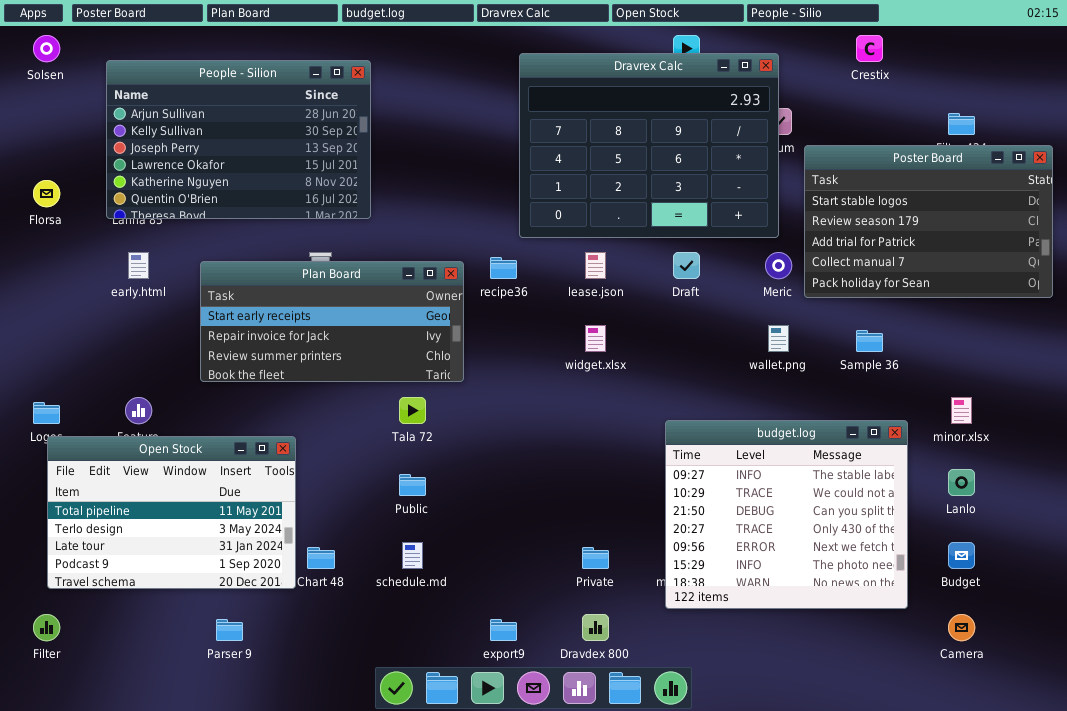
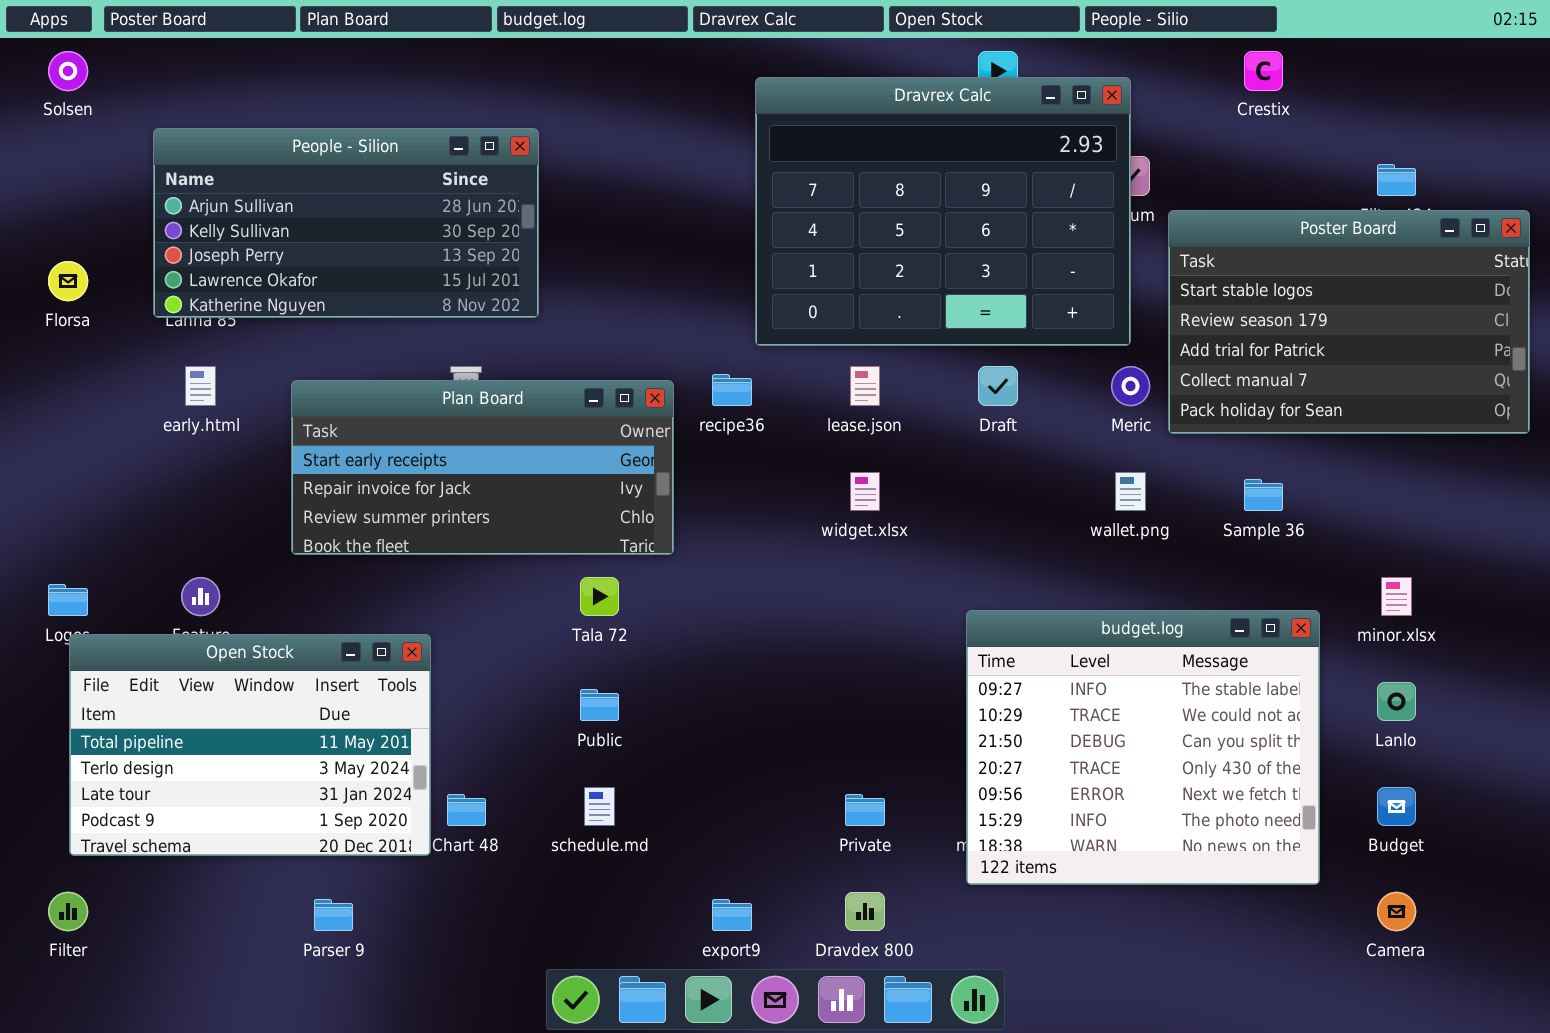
People - Silion: [106,60,371,219] -> [153,128,539,318], resized

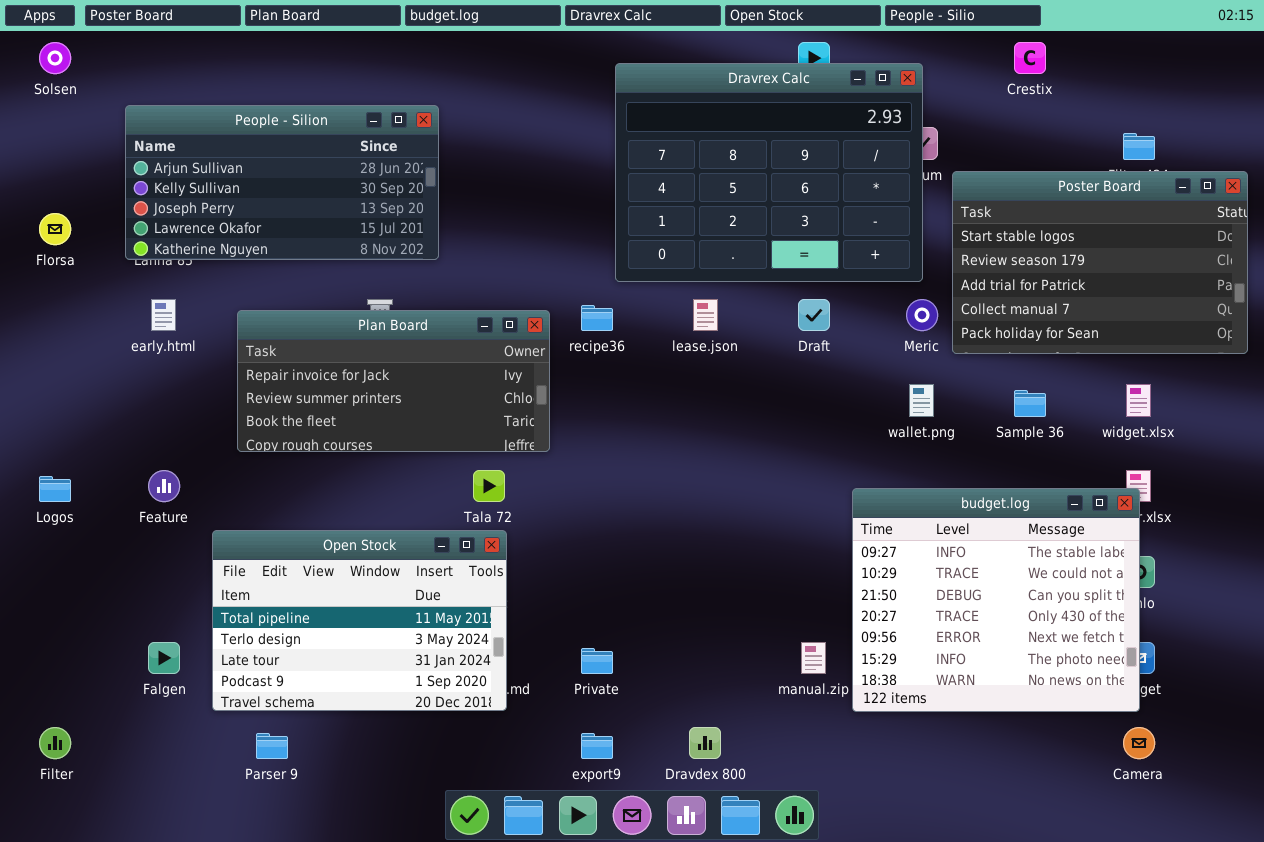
Plan Board: [291,380,674,555] -> [237,310,550,452], scrolled down 1 row
widget.xlsx: [850,472,880,511] -> [1126,384,1151,417], moved
budget.log: [966,610,1320,885] -> [852,488,1140,712], moved
Open Stock: [69,634,431,856] -> [212,530,507,711], moved
Private: [845,794,885,826] -> [581,648,613,674], moved

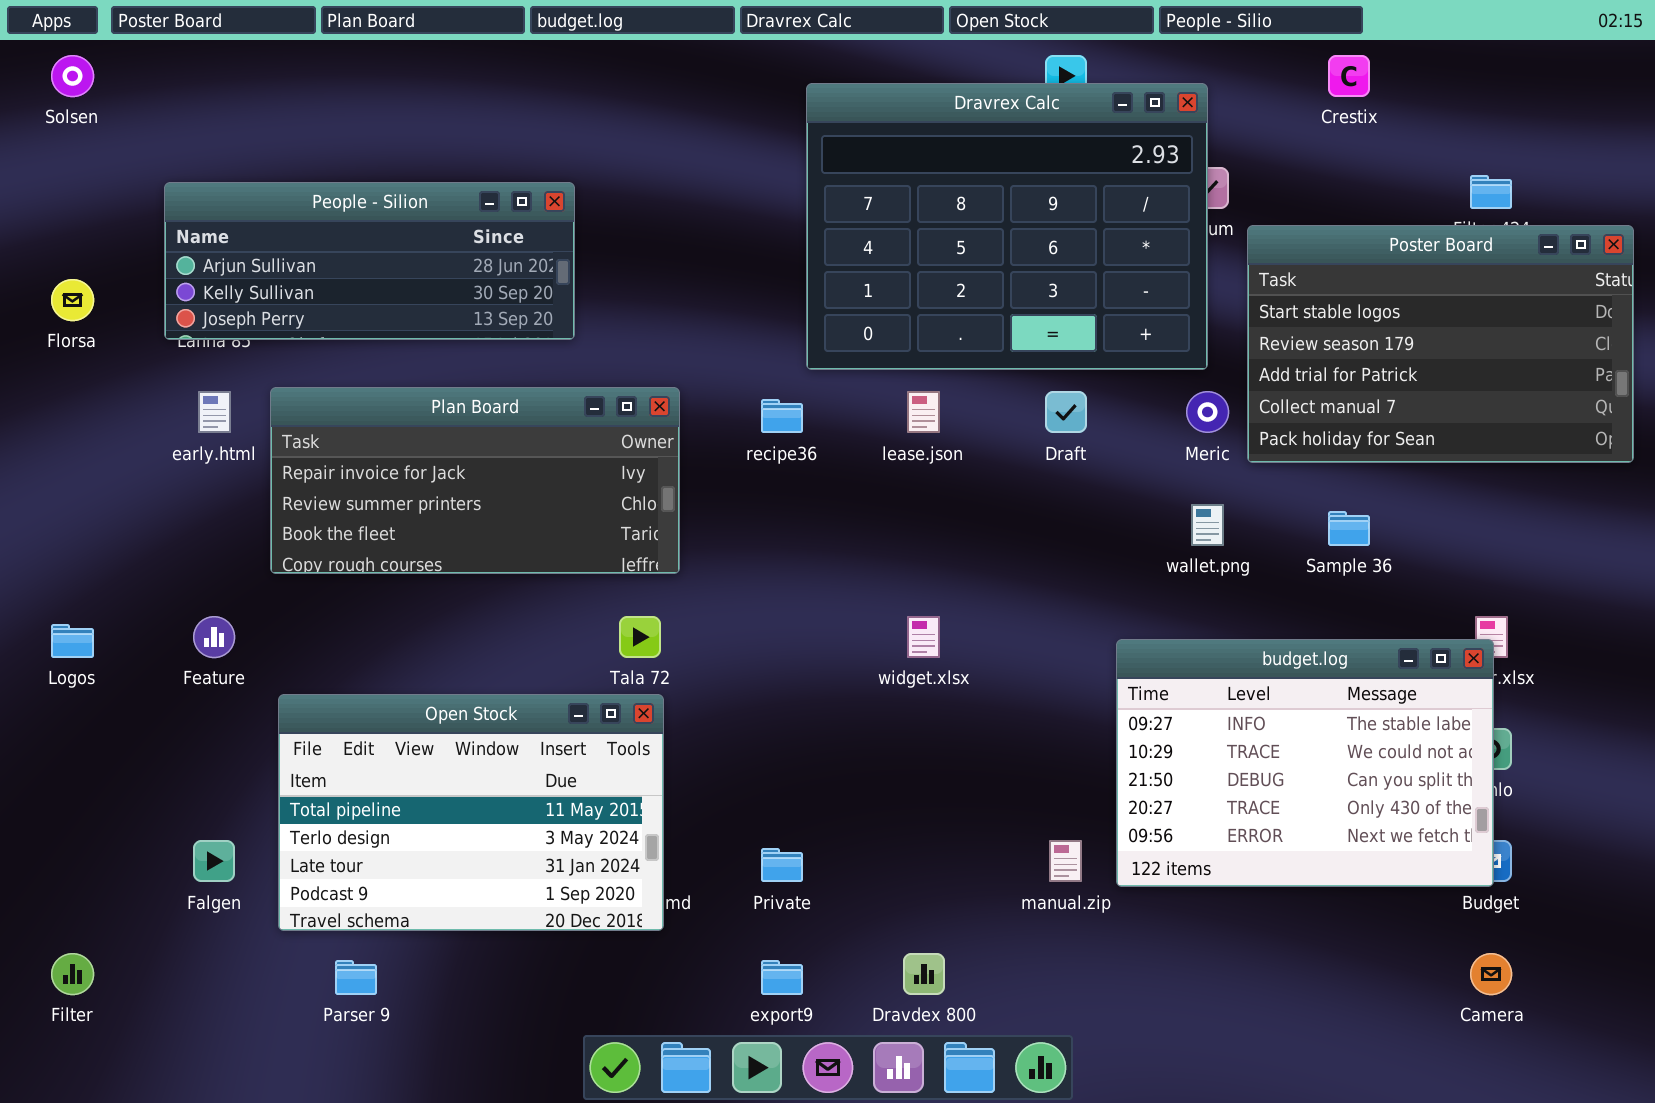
People - Silion: [125,105,439,260] -> [164,182,575,340], resized
Plan Board: [237,310,550,452] -> [270,387,680,574], moved
widget.xlsx: [1126,384,1151,417] -> [907,616,940,658], moved
budget.log: [852,488,1140,712] -> [1116,639,1494,887], resized

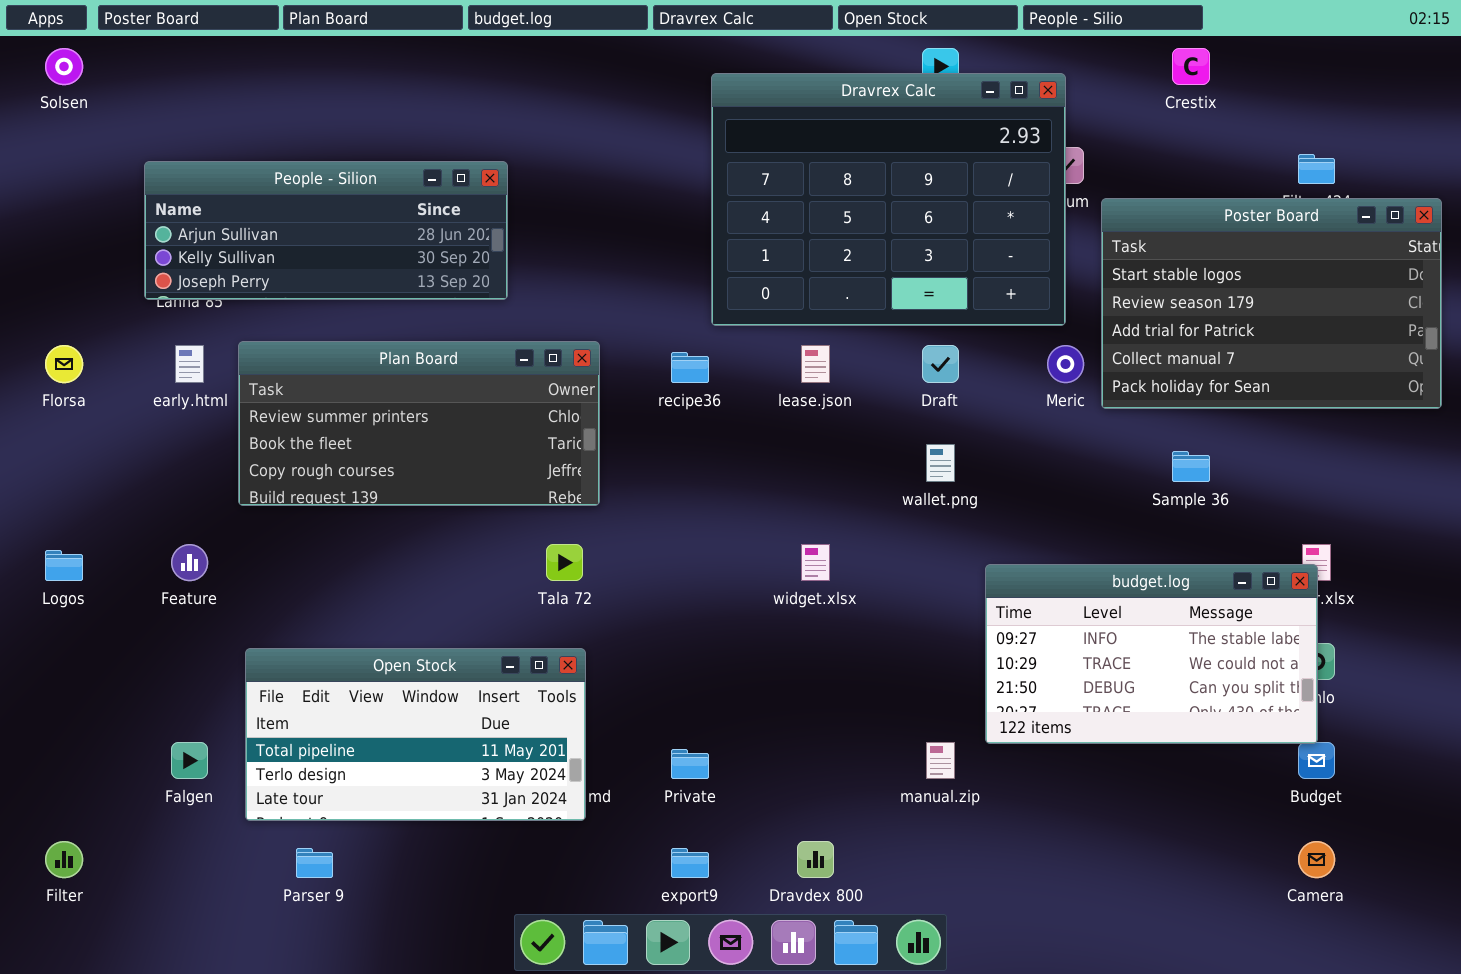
Florsa: [51,279,94,321] -> [45,345,83,383], moved
Plan Board: [270,387,680,574] -> [238,341,600,506], scrolled down 1 row
wallet.png: [1191,504,1224,546] -> [926,444,955,482], moved
budget.log: [1116,639,1494,887] -> [985,564,1318,744], resized
Open Stock: [278,694,664,931] -> [245,648,586,821], resized

